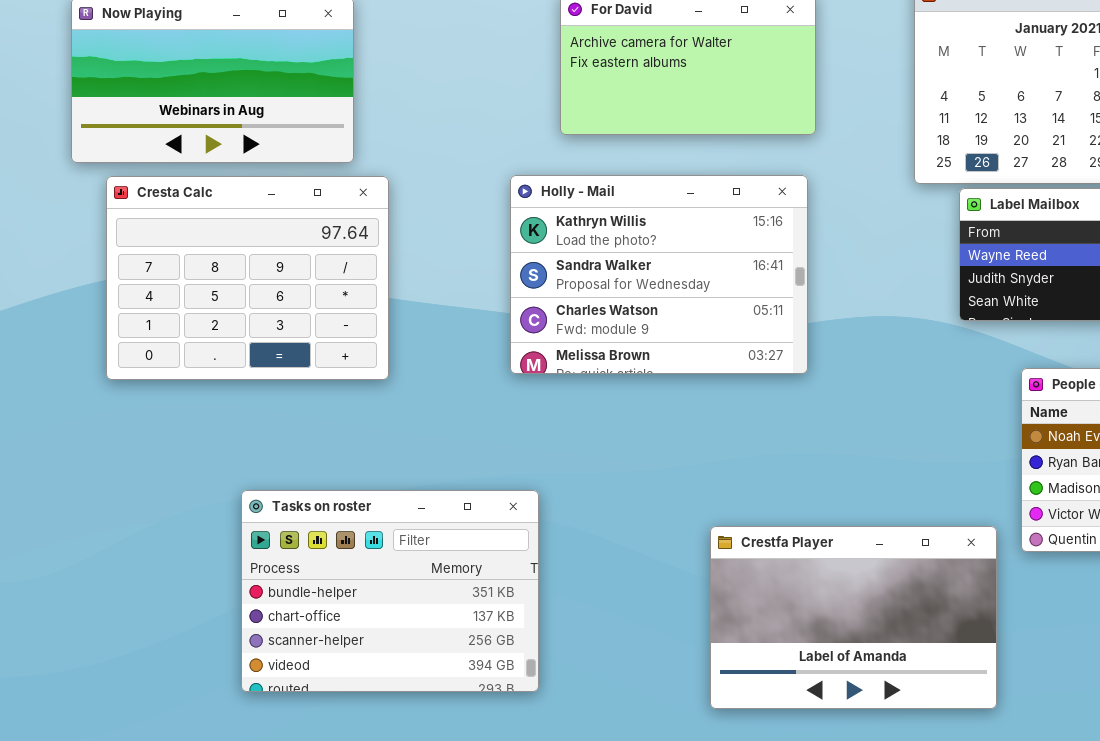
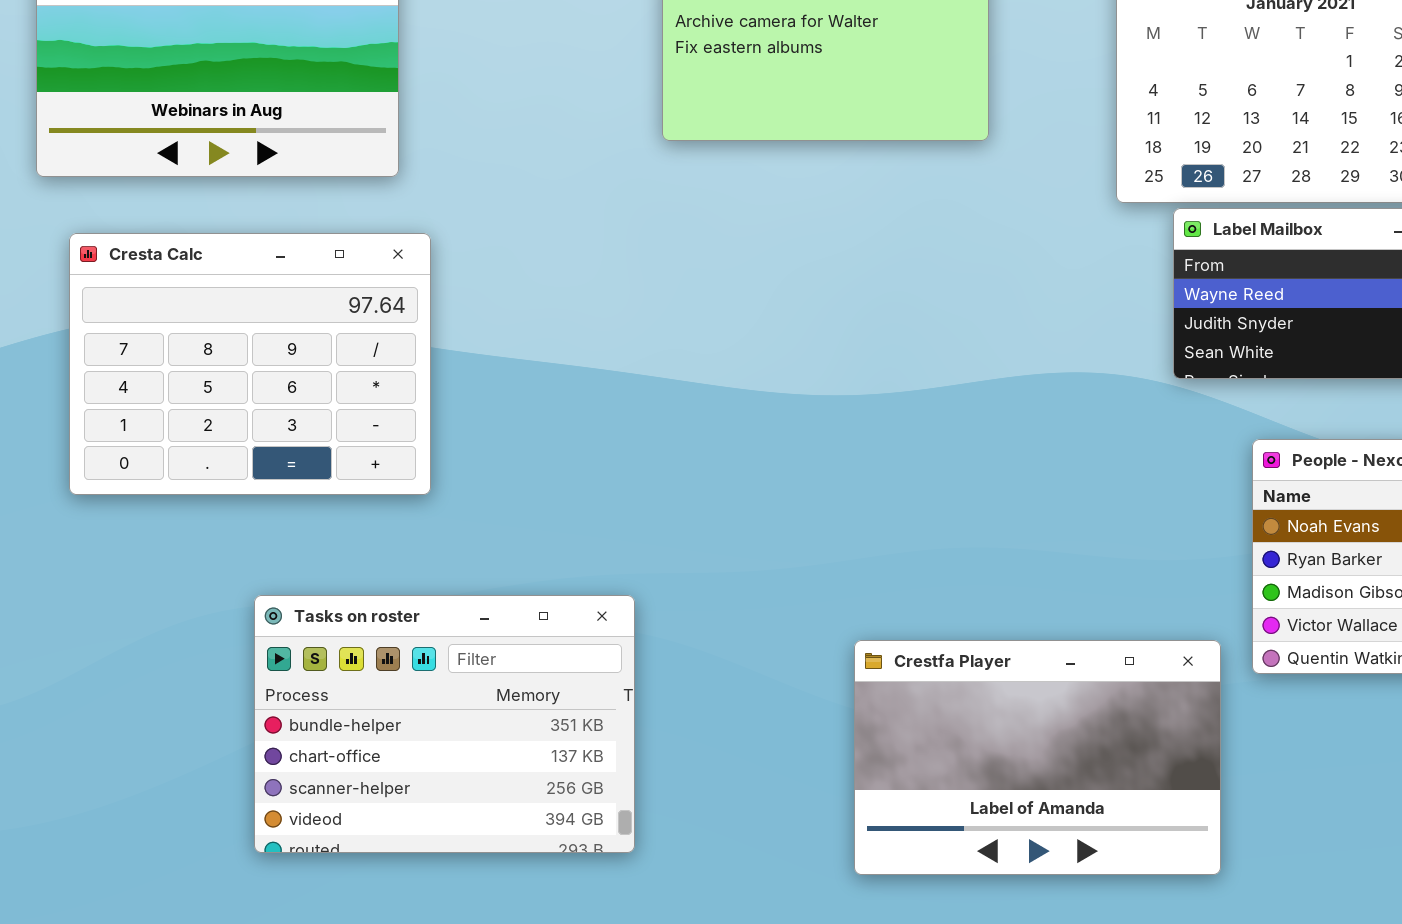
Holly - Mail: [510,175,808,374] -> none, closed
Cresta Calc: [106,176,389,380] -> [69,233,431,495], moved

